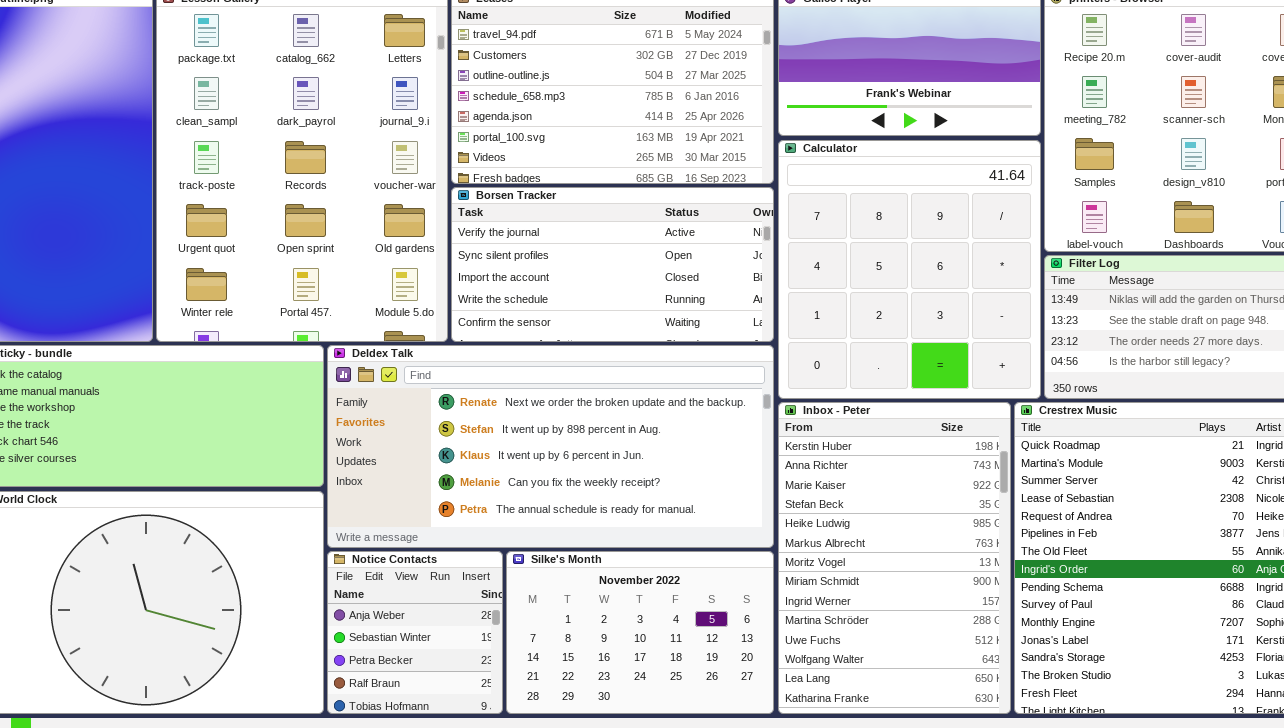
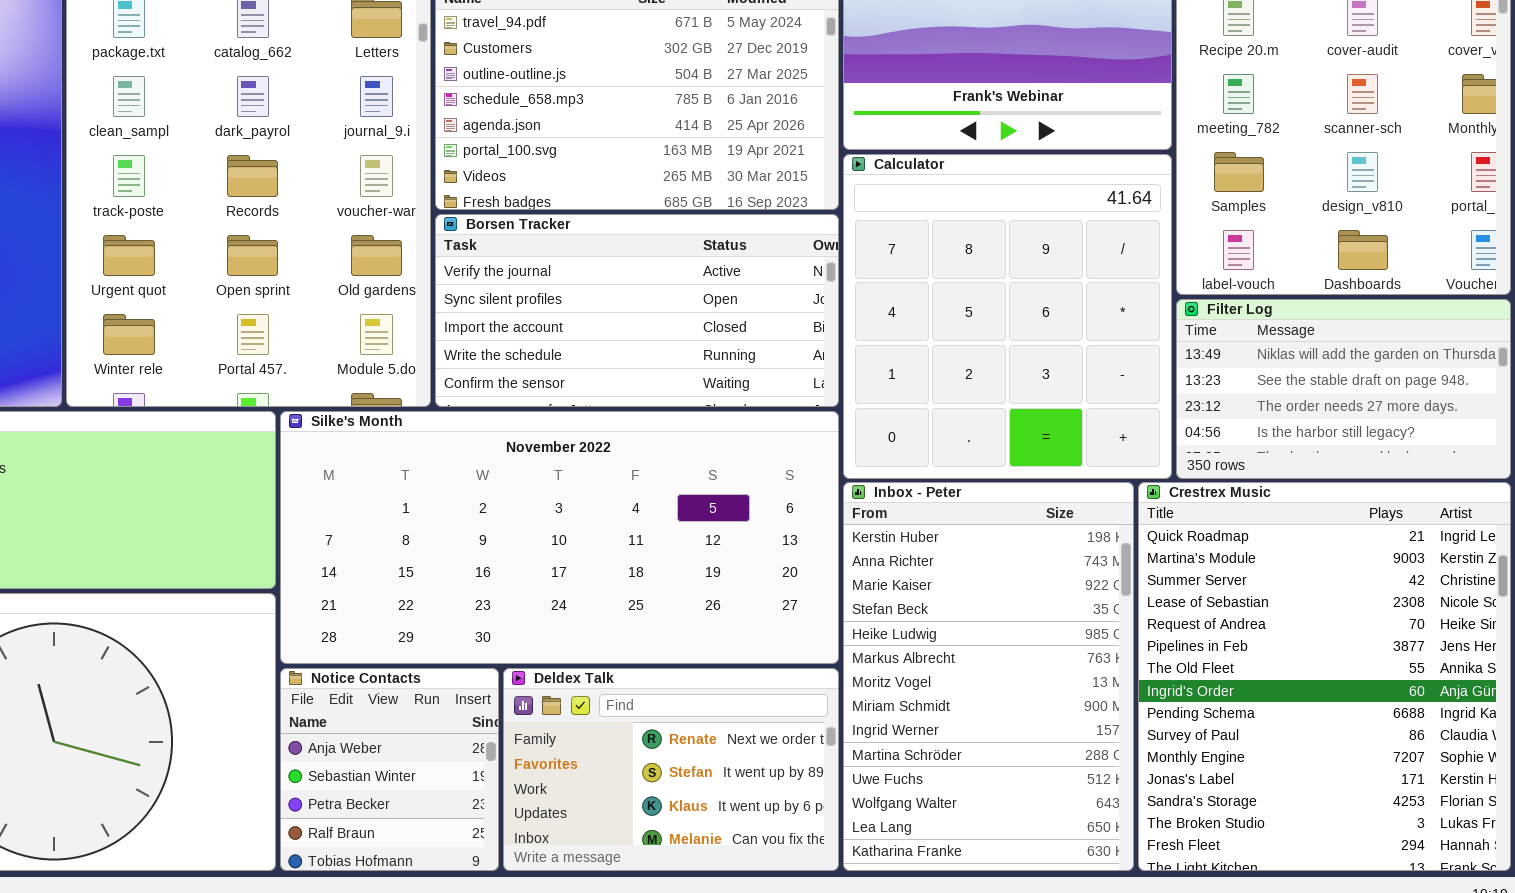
Deldex Talk: [327,345,774,548] -> [503,668,839,871], moved, resized
Silke's Month: [506,551,774,714] -> [280,411,839,664], moved, resized

